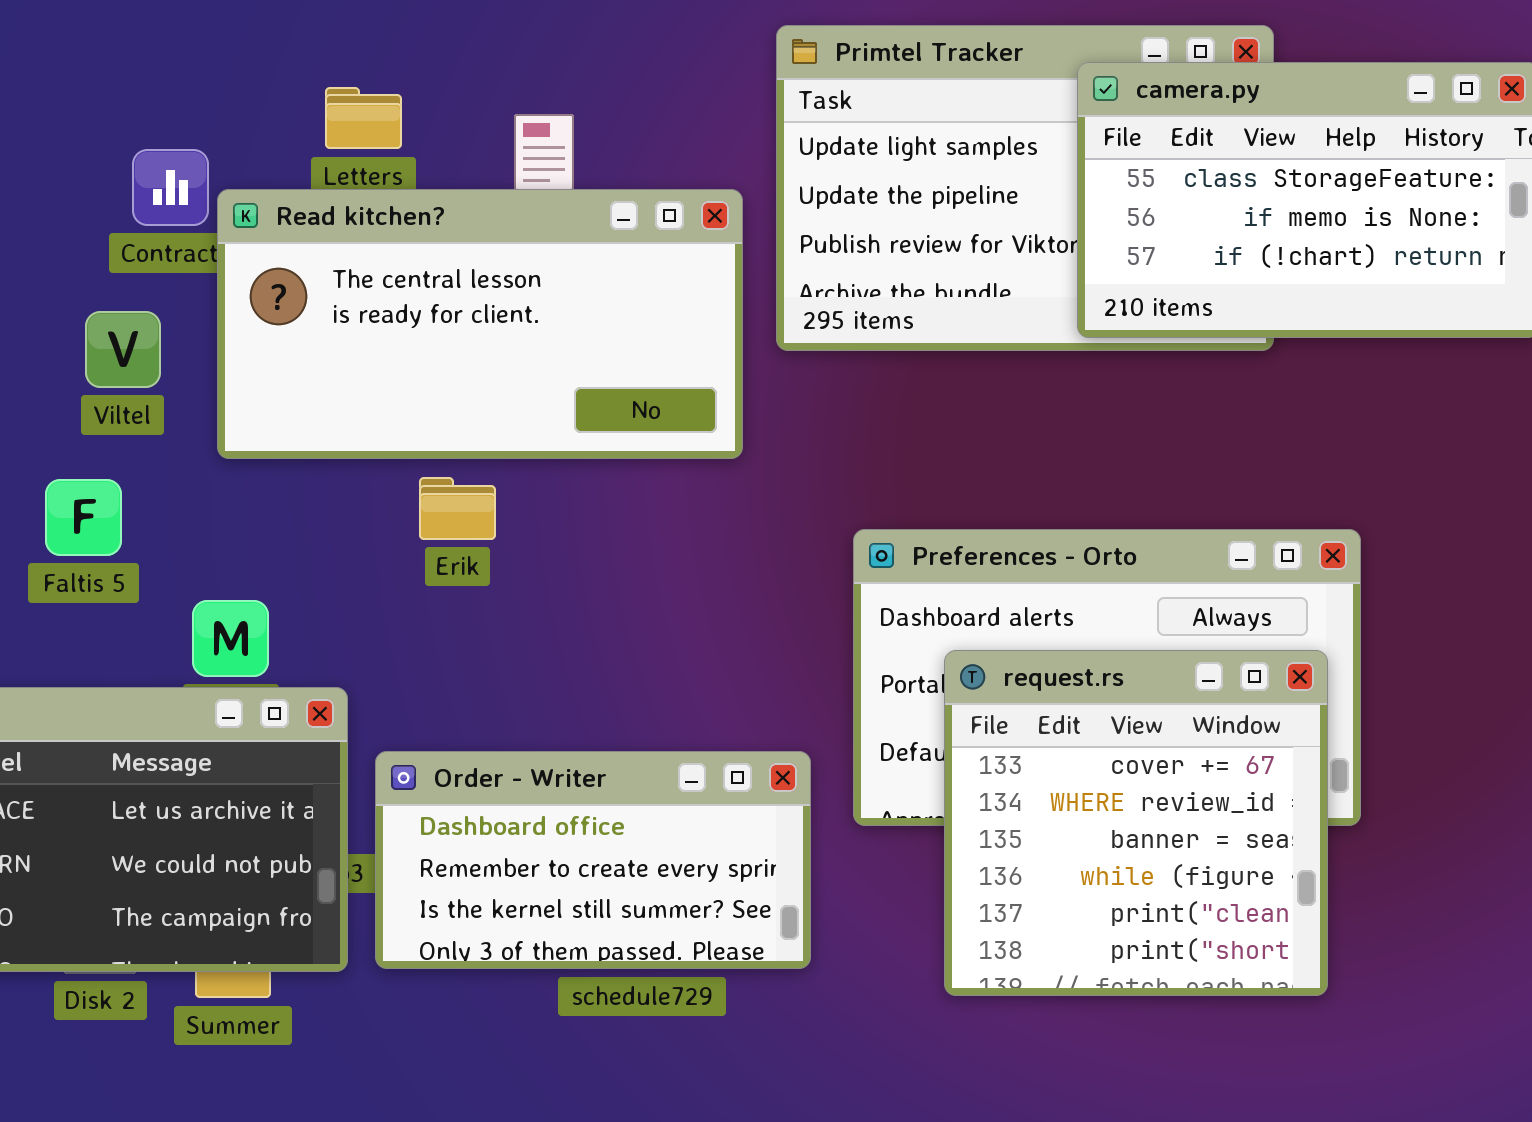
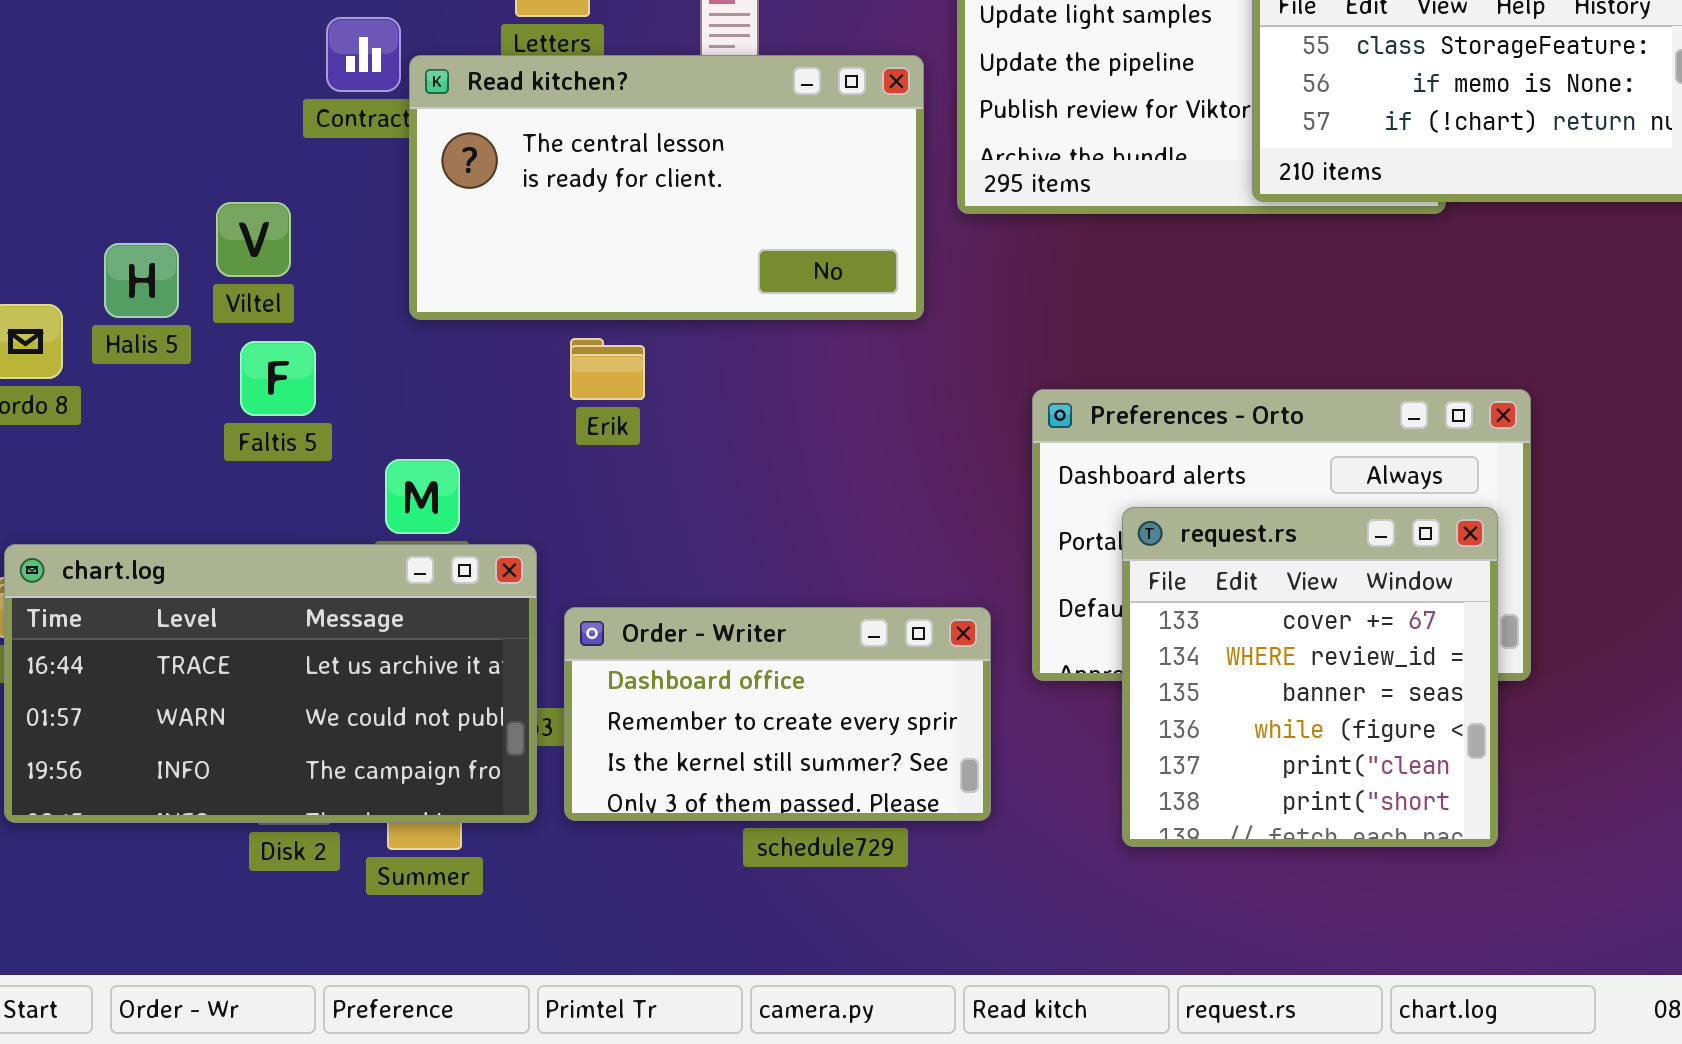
Viltel: [85,311,161,388] -> [216,202,291,277], moved
Erik: [419,477,496,540] -> [570,338,645,400], moved

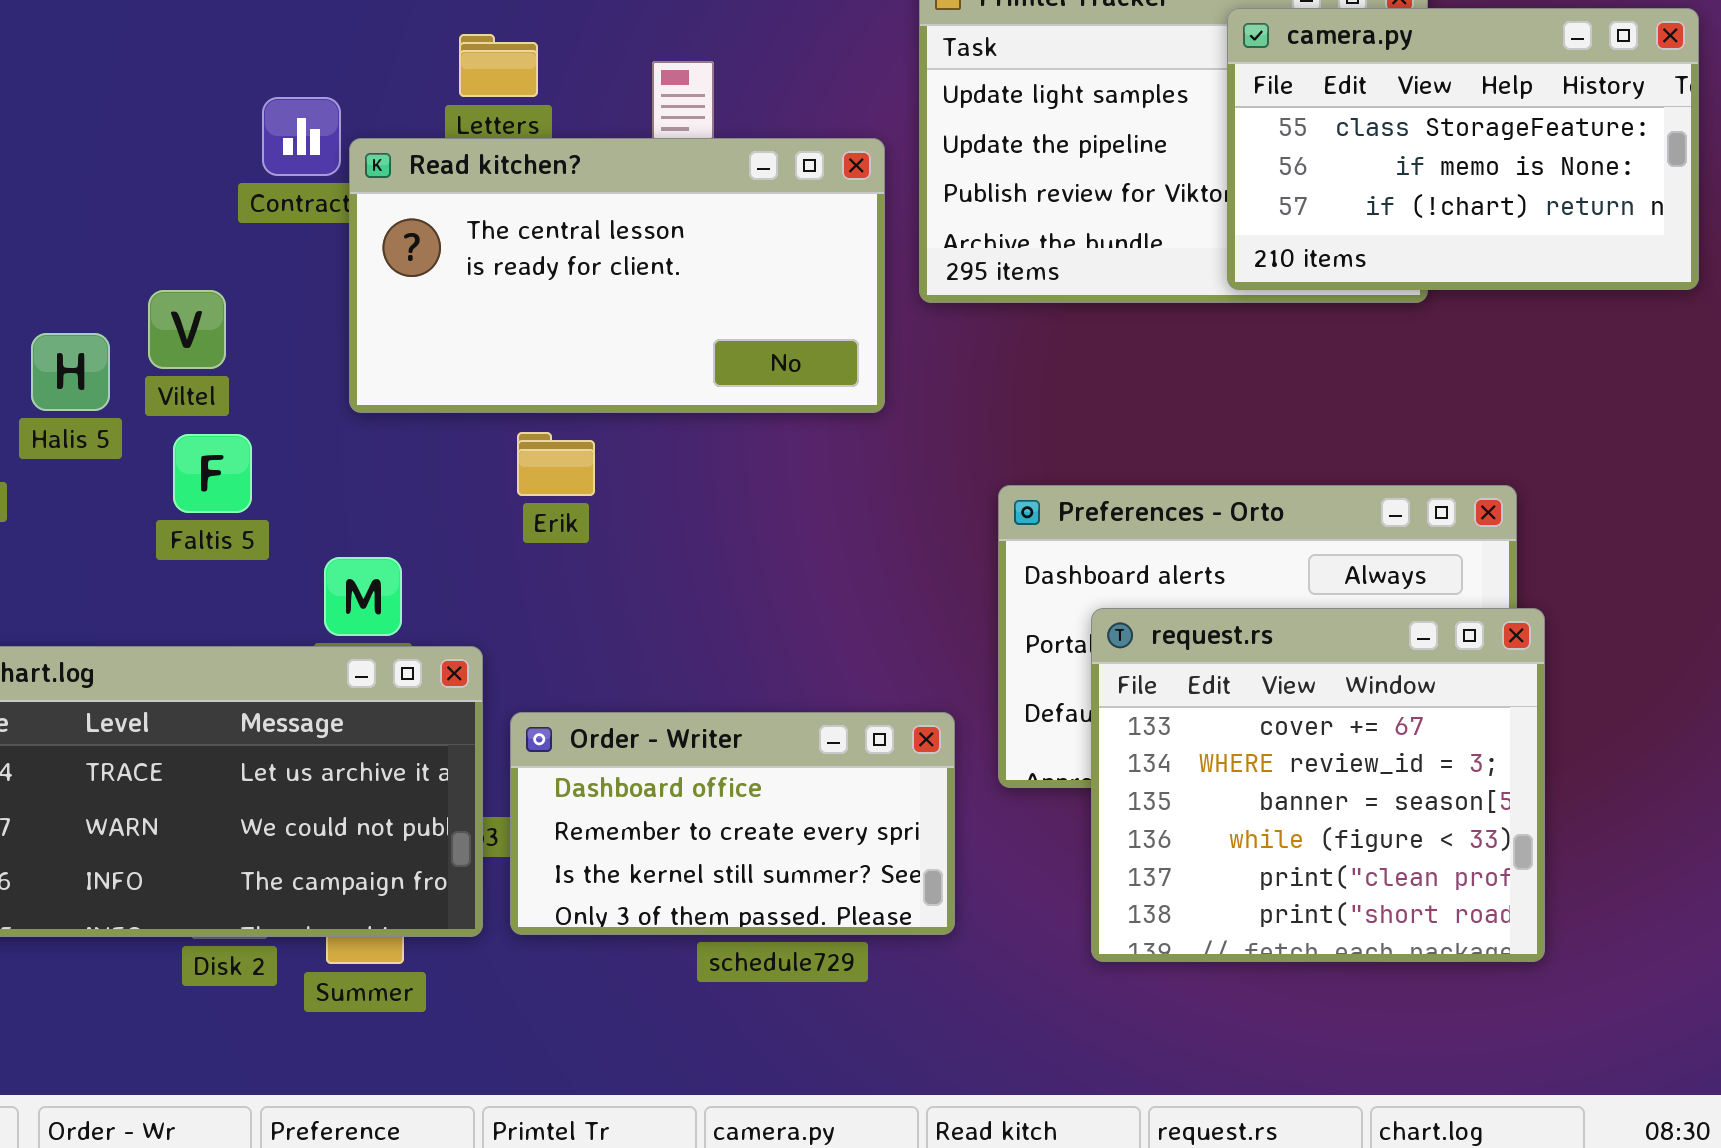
request.rs: [1122,507,1498,847] -> [1091,608,1545,962], resized

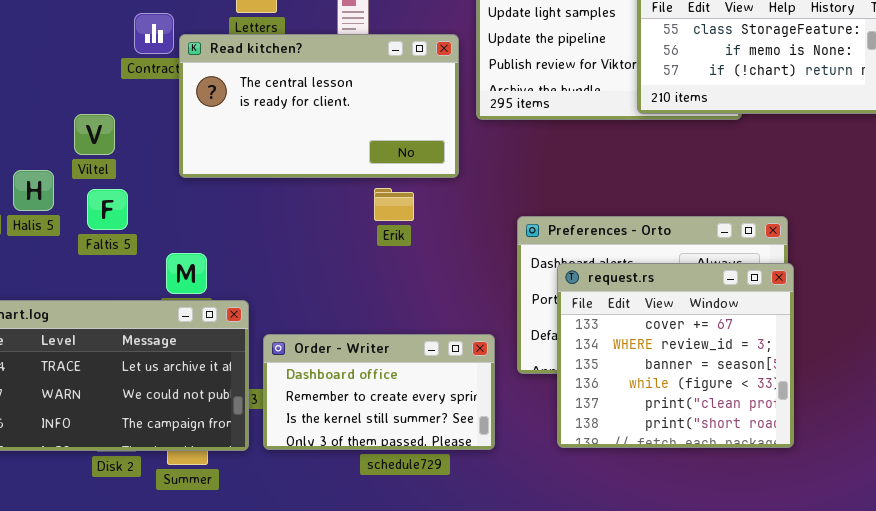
Halis 5: [31,333,110,411] -> [13,170,54,211], moved
Erik: [517,432,595,496] -> [374,188,414,221], moved
request.rs: [1091,608,1545,962] -> [557,263,794,448], moved

